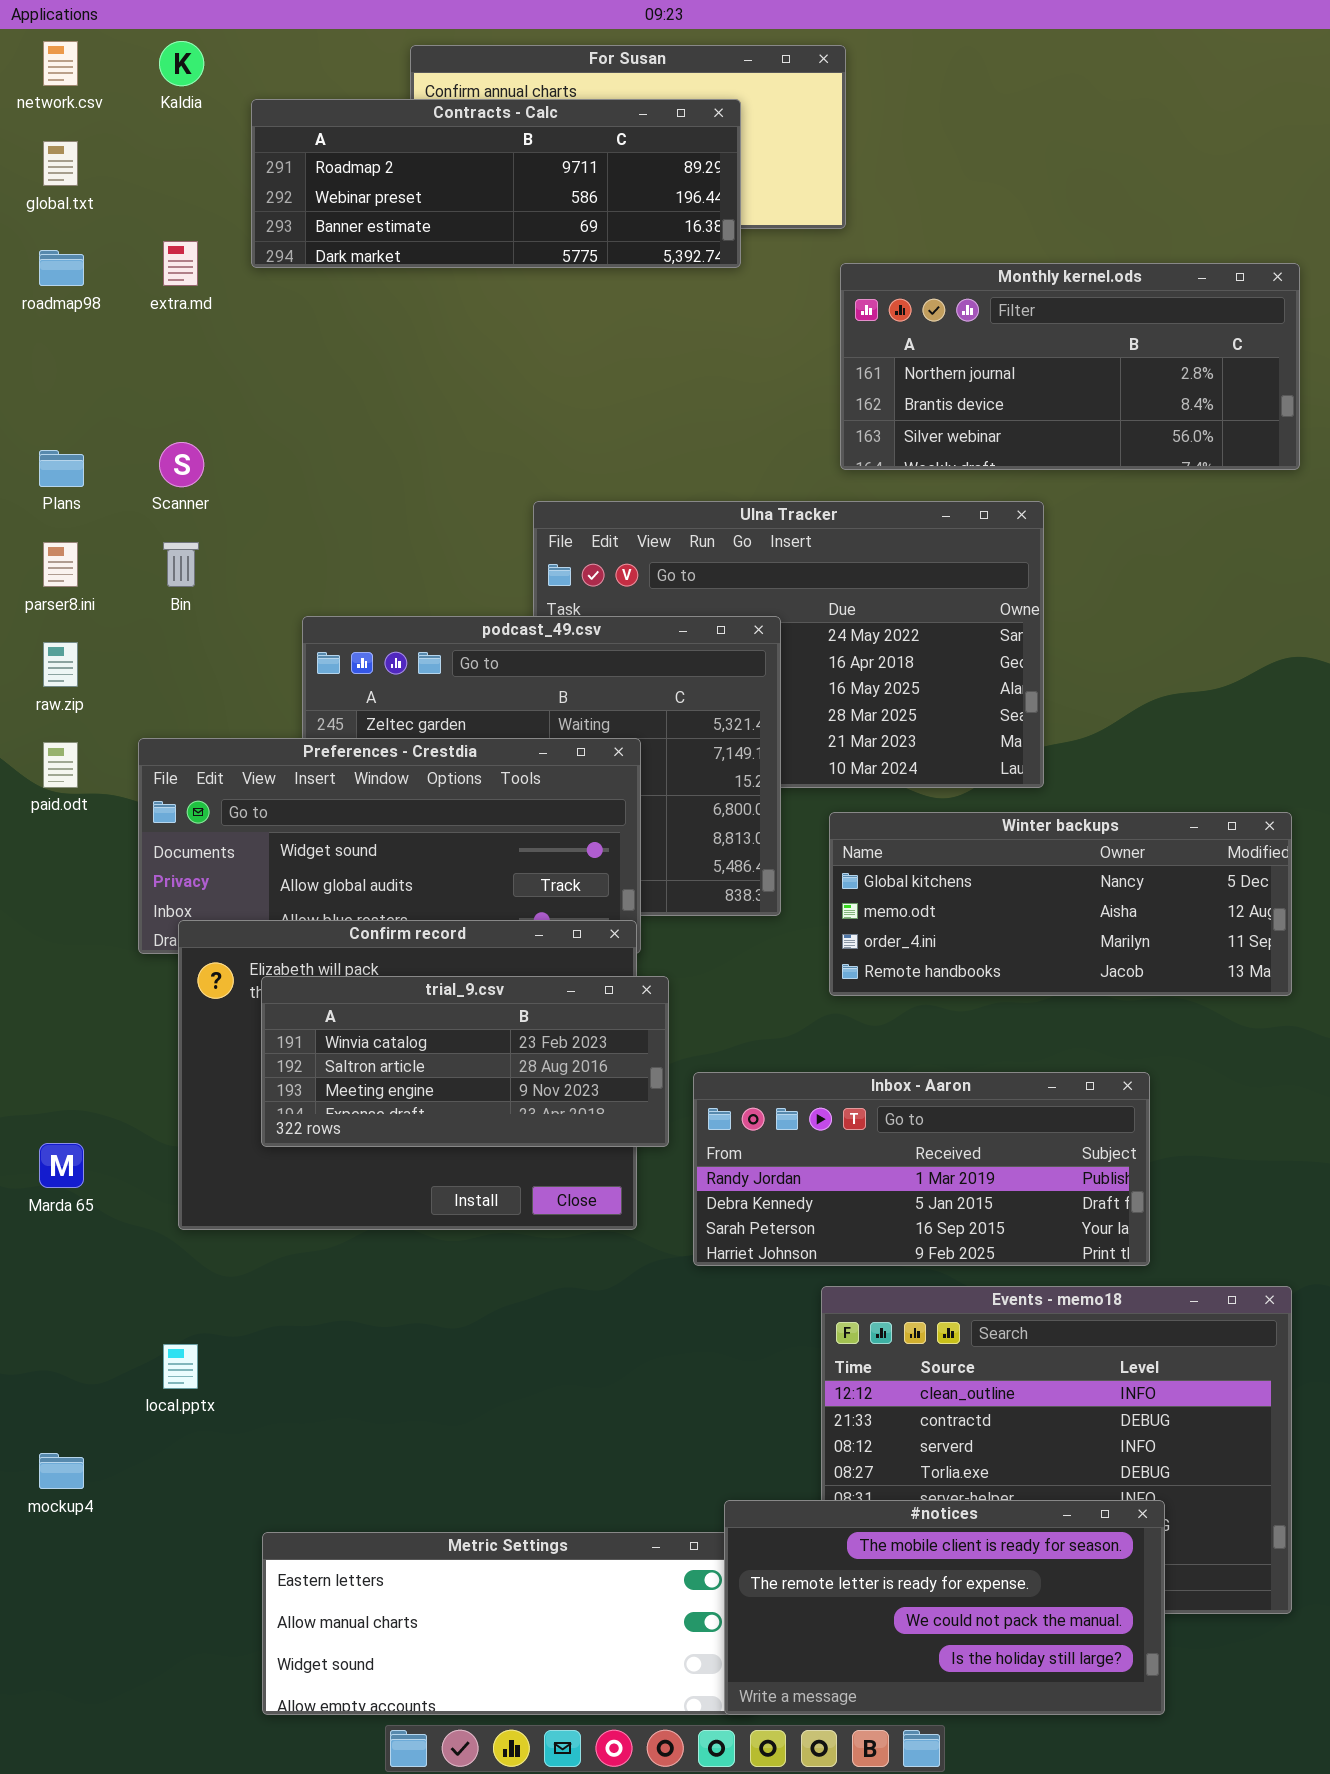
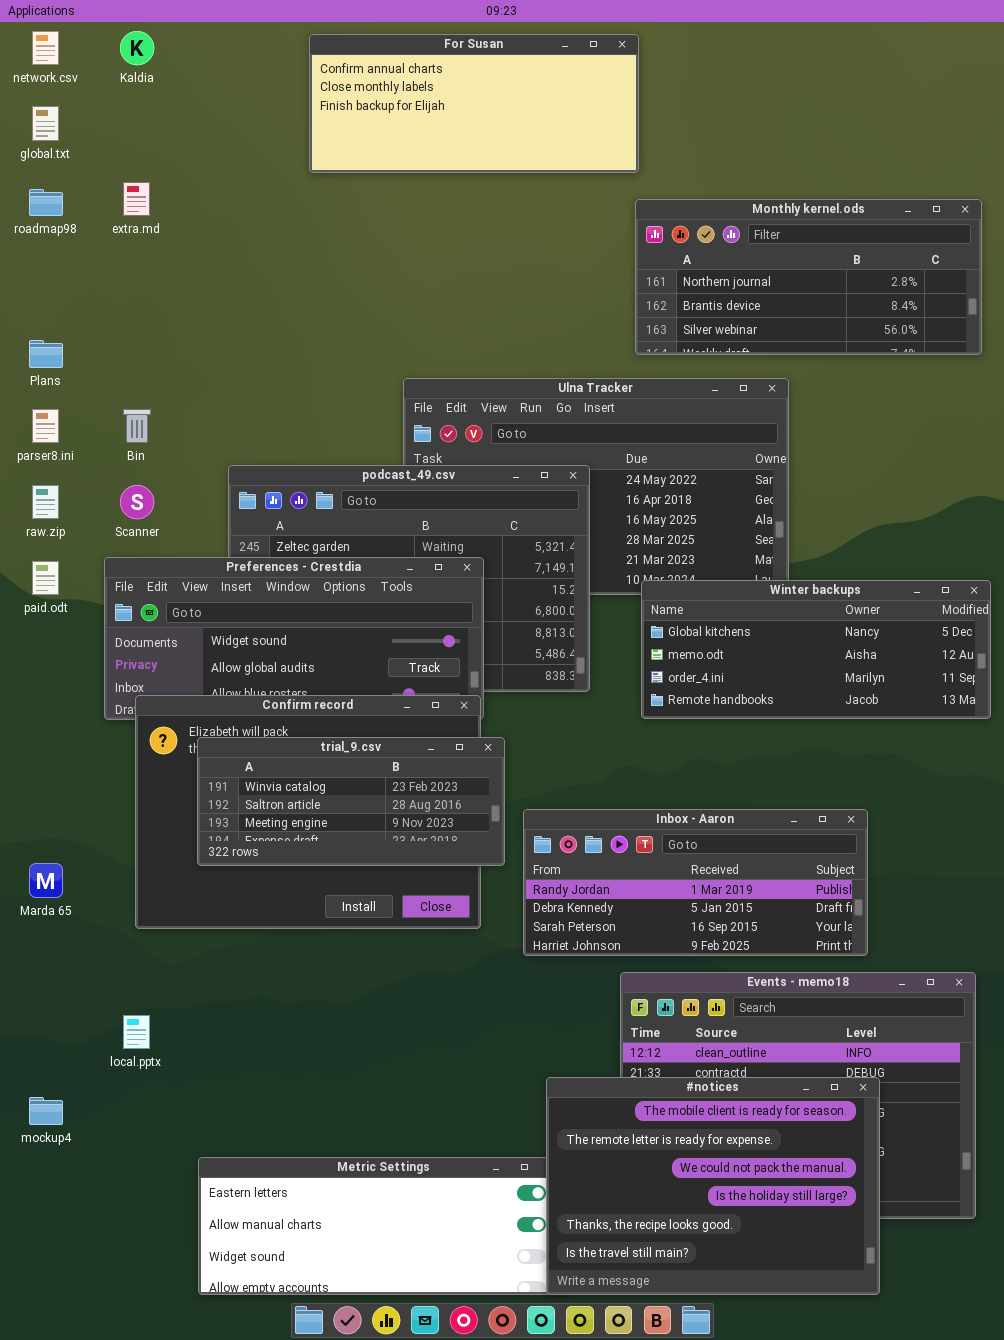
Contracts - Calc: [251,99,741,268] -> none, closed
Scanner: [159,442,204,487] -> [120,485,154,519], moved
Winter backups: [829,812,1292,996] -> [641,580,991,719], moved
#notices: [724,1500,1165,1715] -> [546,1077,880,1295], resized

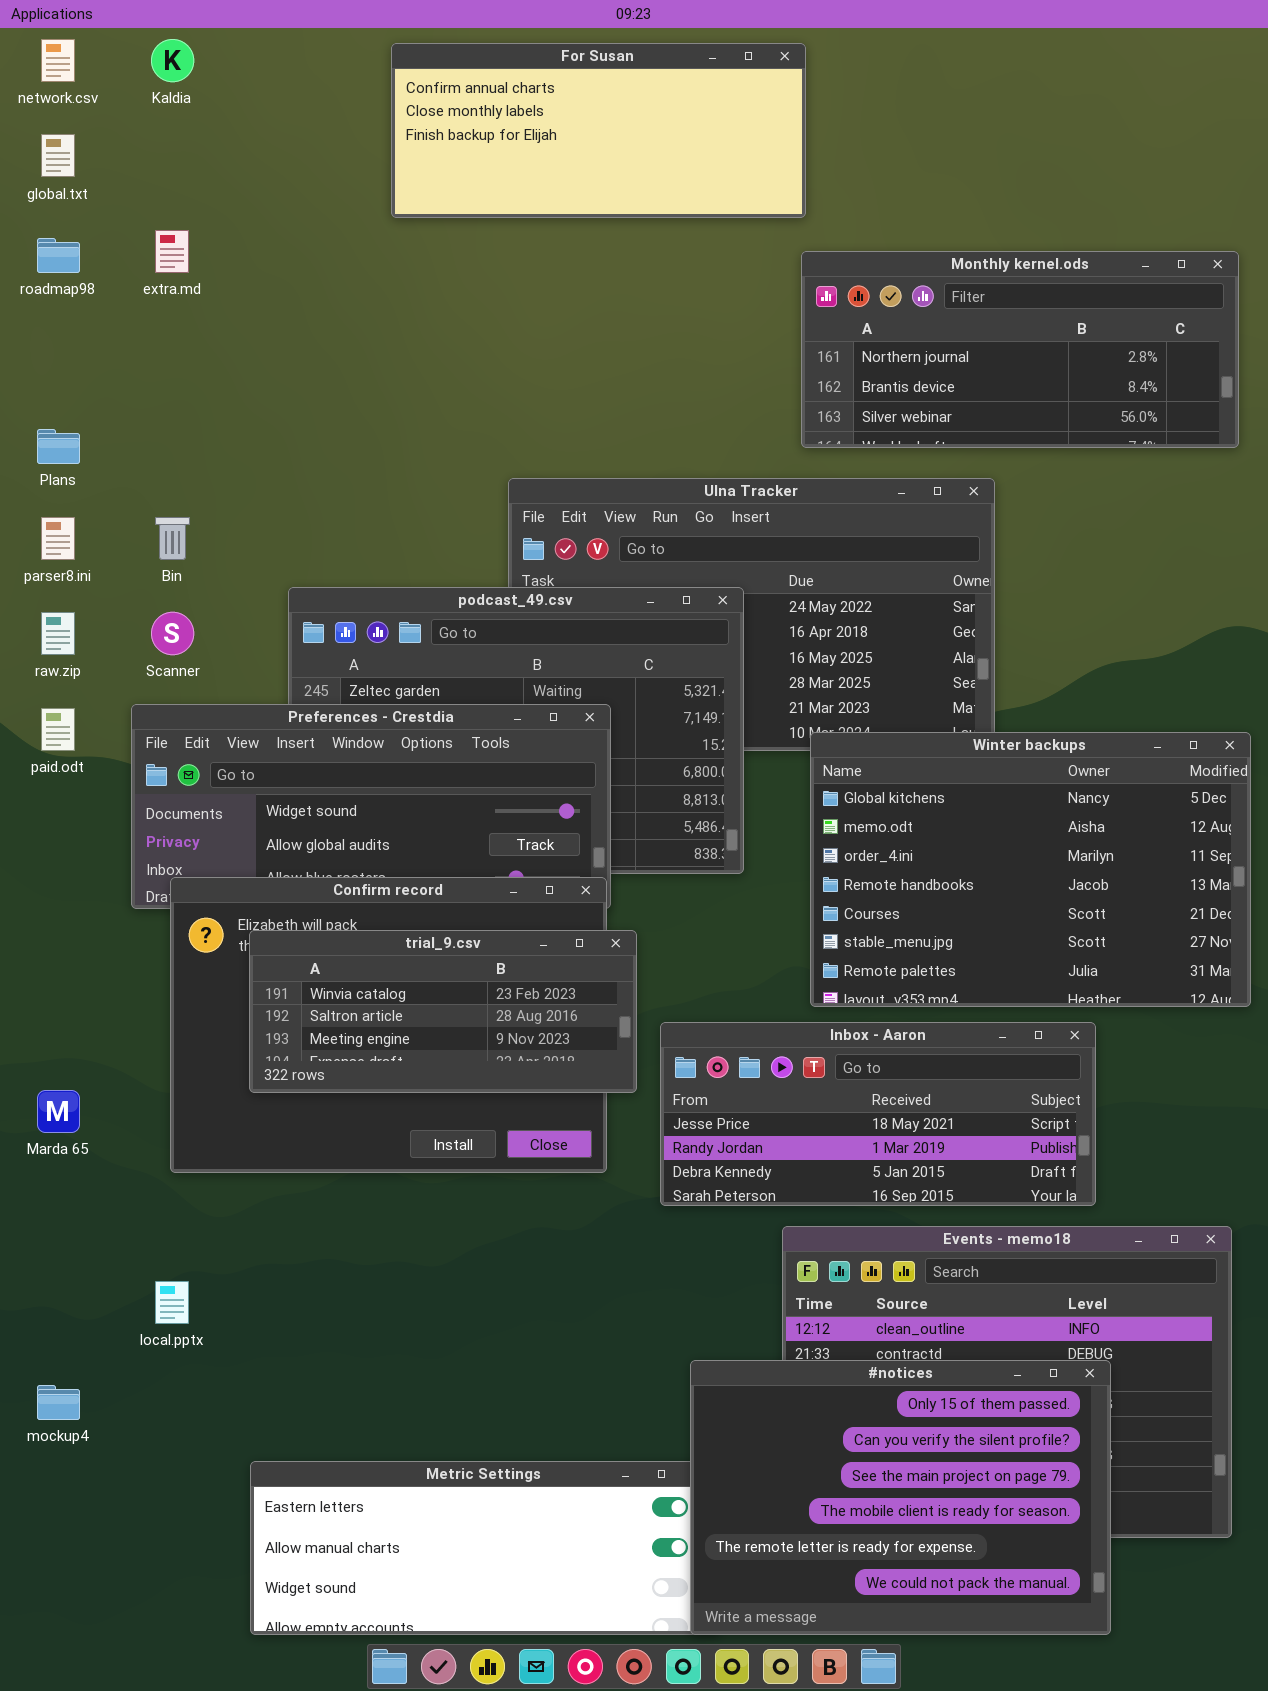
Winter backups: [641,580,991,719] -> [810,732,1251,1007], resized
Inbox - Aaron: [523,809,868,956] -> [660,1022,1096,1206], scrolled up 1 row
#notices: [546,1077,880,1295] -> [690,1360,1111,1635], scrolled up 3 rows

